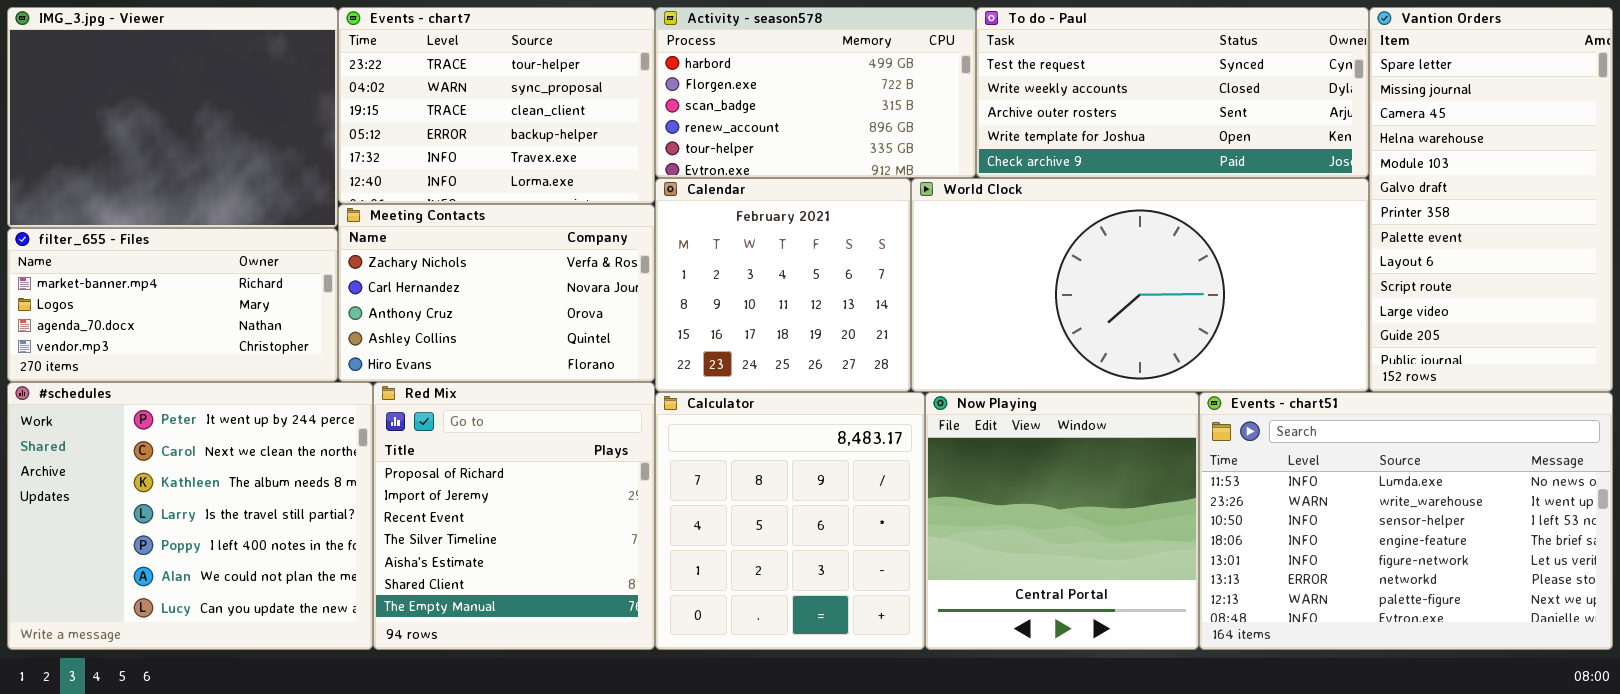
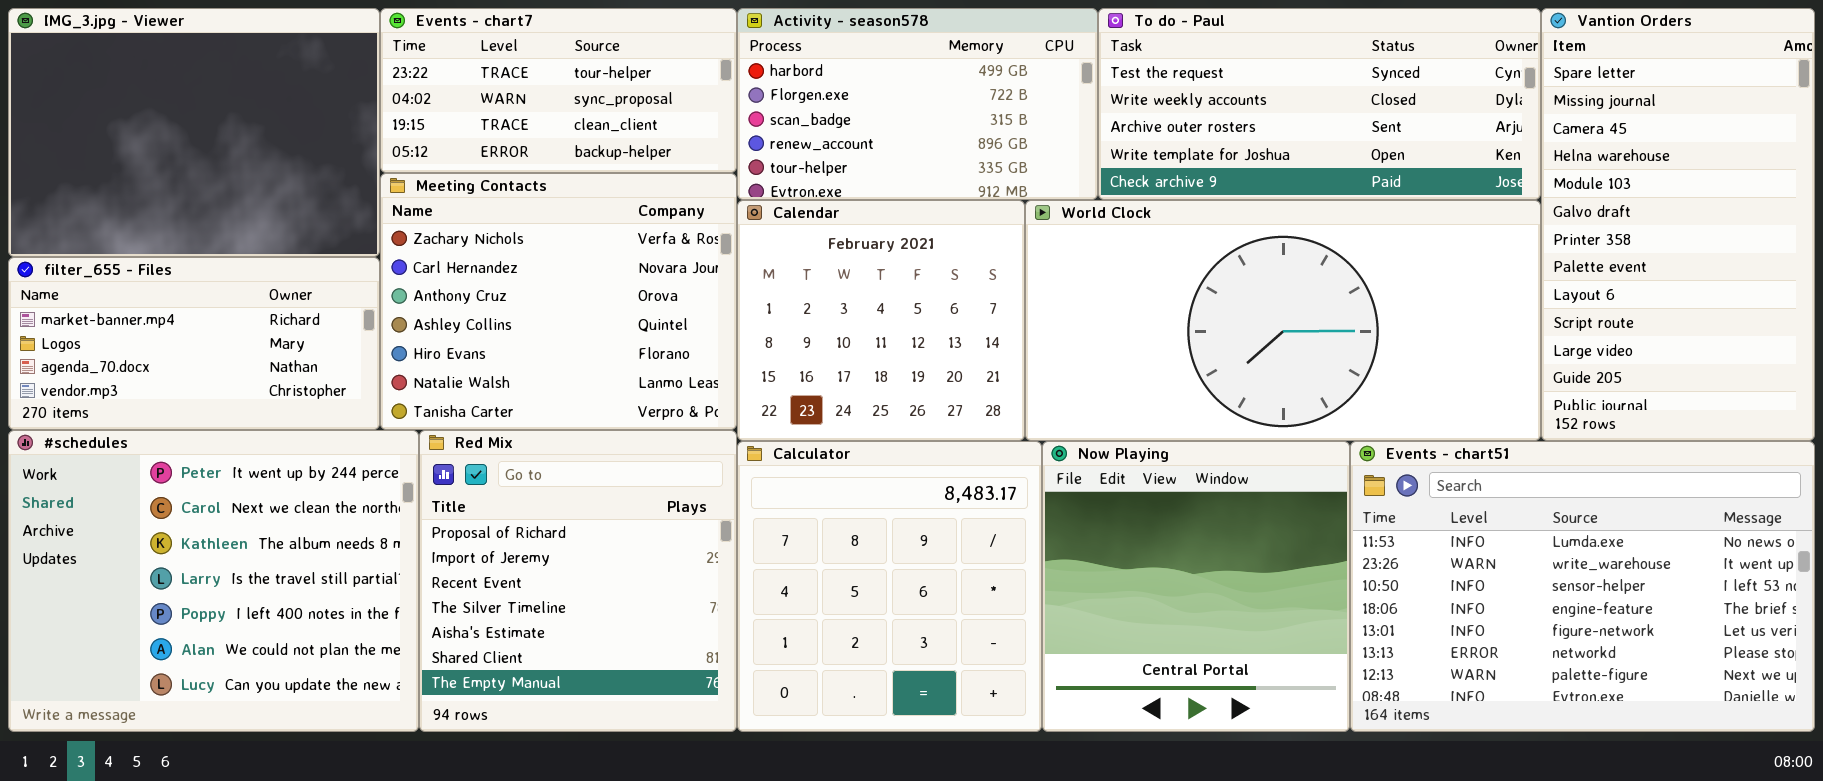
Events - chart7: [338,7,655,204] -> [380,8,737,173], resized
Meeting Contacts: [338,204,655,382] -> [380,173,737,430], resized

